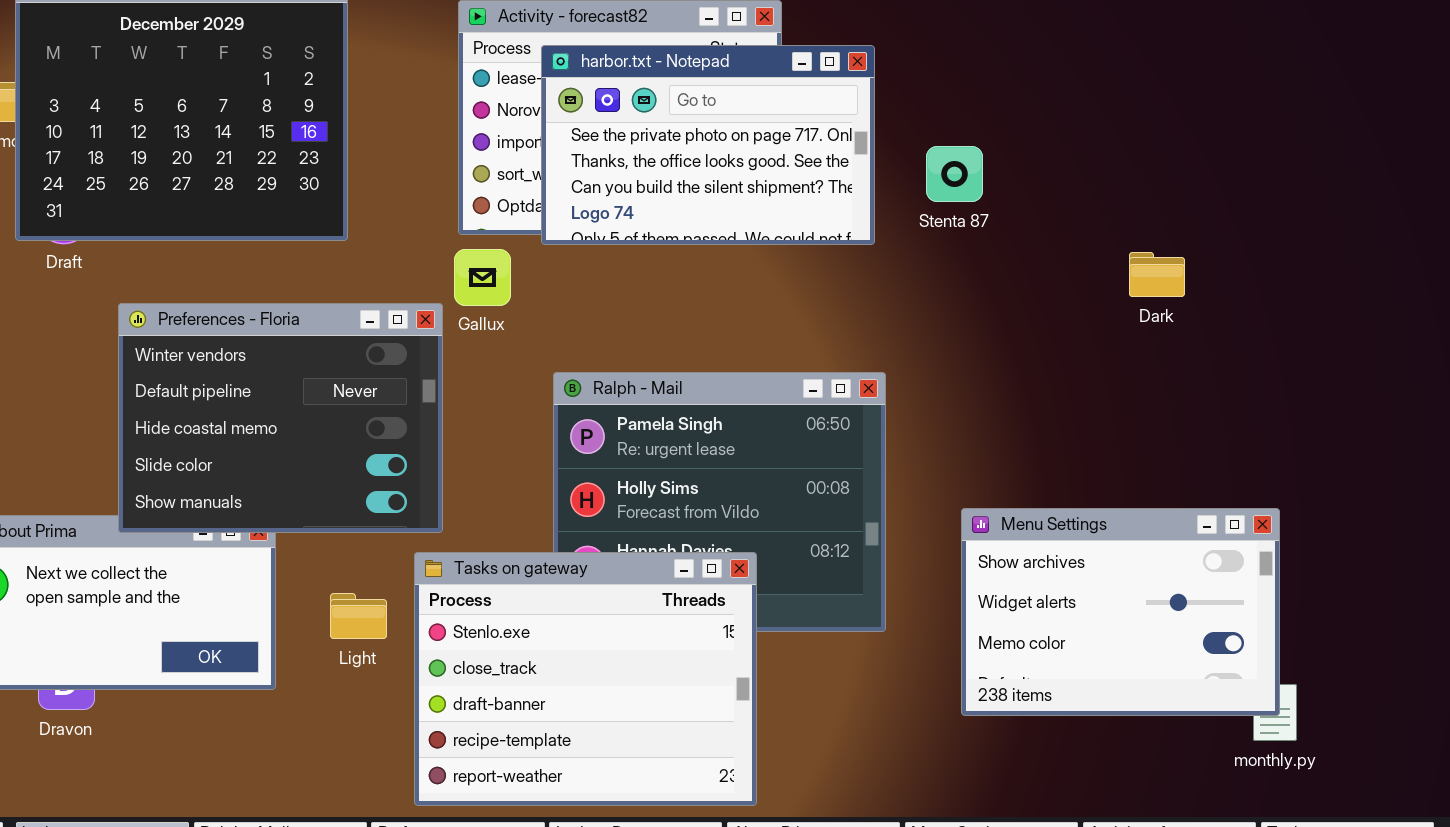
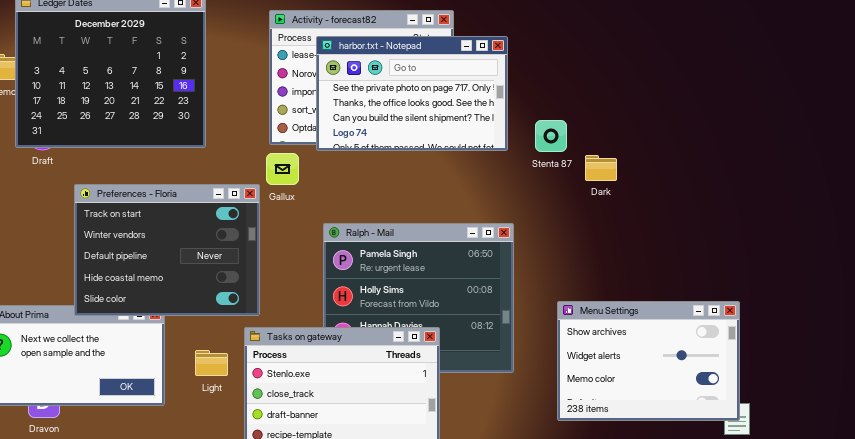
Stenta 87: [926,146,983,202] -> [535,120,567,152], moved
Dark: [1129,252,1185,297] -> [585,155,617,181], moved
Preferences - Floria: [118,303,443,533] -> [74,184,260,316], scrolled up 1 row

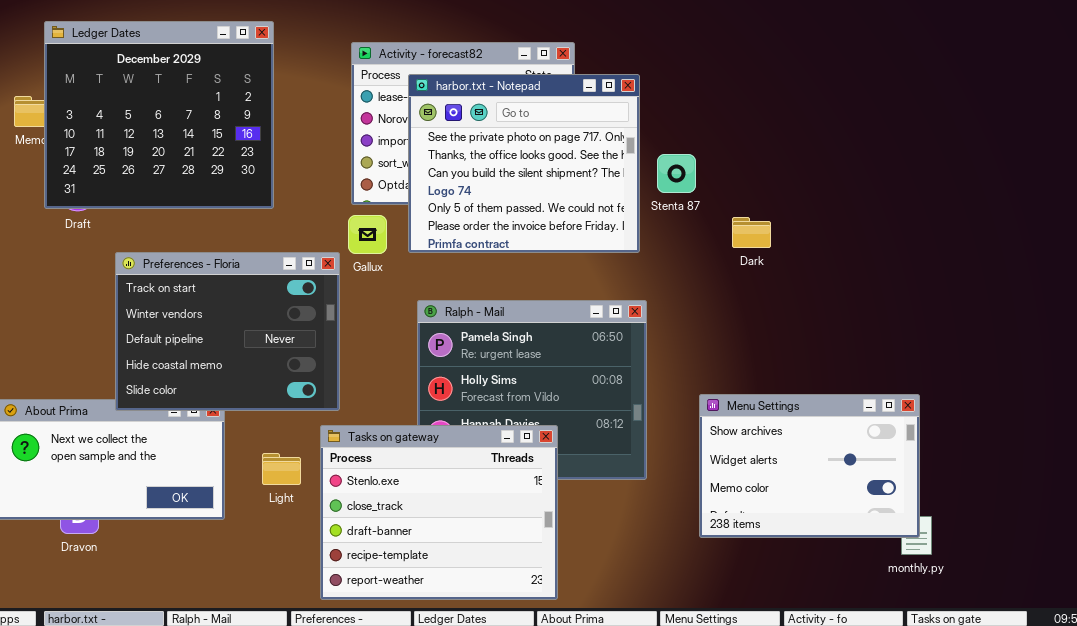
harbor.txt - Notepad: [316,36,508,151] -> [408,74,640,253], resized
Stenta 87: [535,120,567,152] -> [657,154,696,193], moved

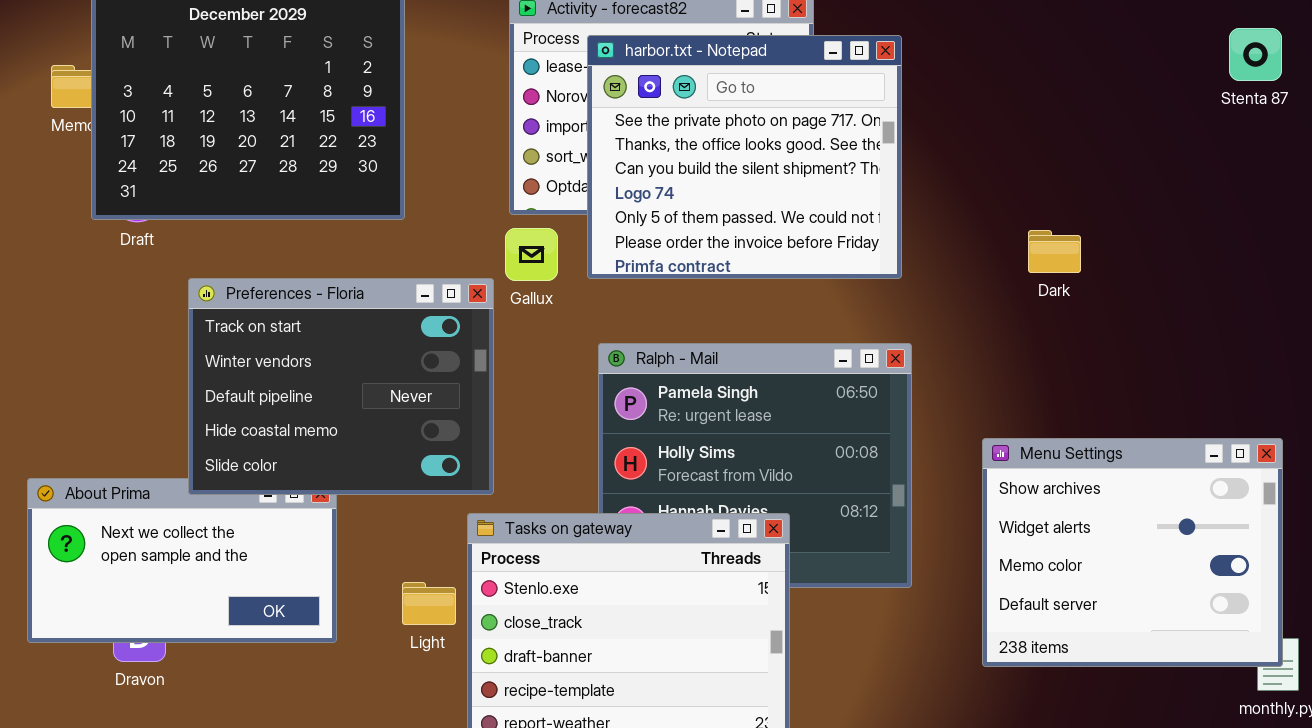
Stenta 87: [657,154,696,193] -> [1229,28,1282,81], moved
Menu Settings: [699,394,920,538] -> [982,438,1283,667], resized
Light: [262,453,301,485] -> [402,582,456,625], moved

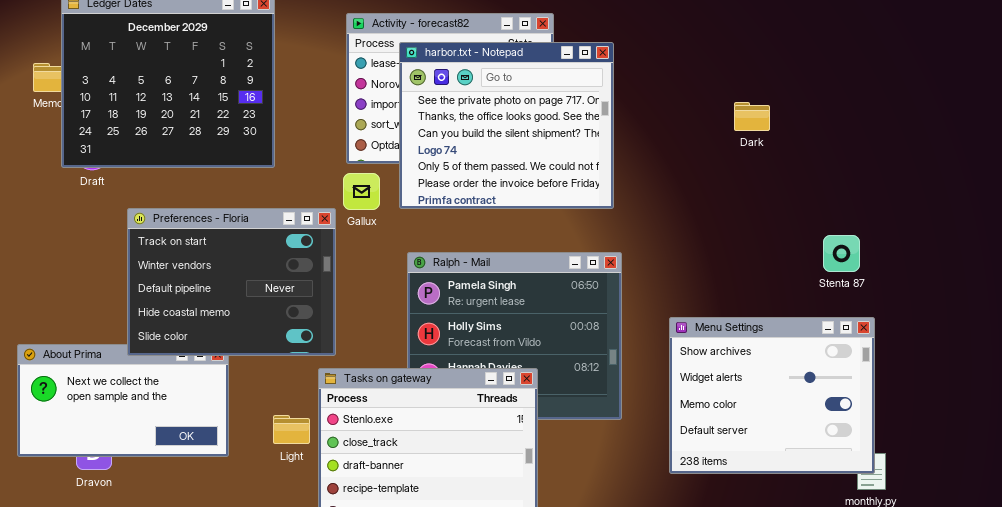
Stenta 87: [1229,28,1282,81] -> [823,235,860,272], moved
Dark: [1028,230,1081,273] -> [734,102,770,131], moved

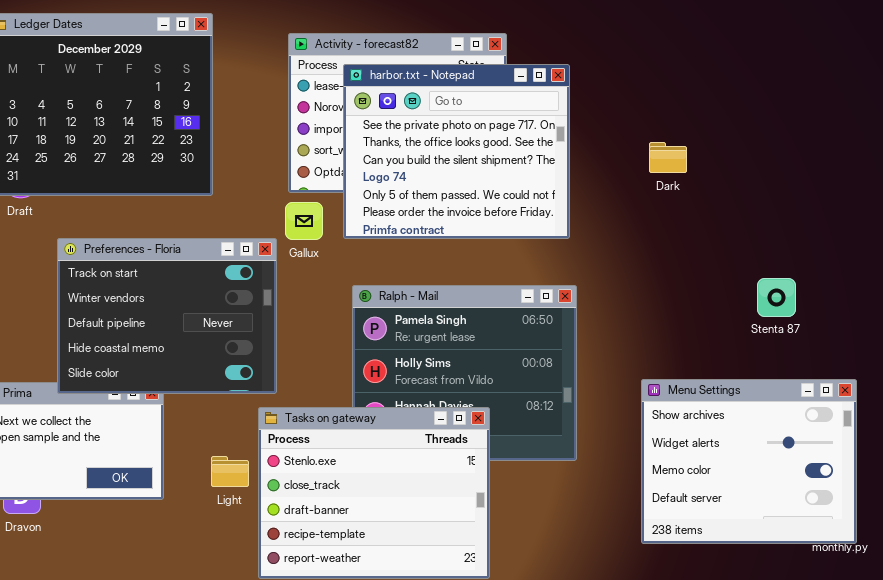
Dark: [734,102,770,131] -> [649,142,687,173], moved
Stenta 87: [823,235,860,272] -> [757,278,796,317], moved
Menu Settings: [669,317,875,474] -> [641,379,857,544], moved

